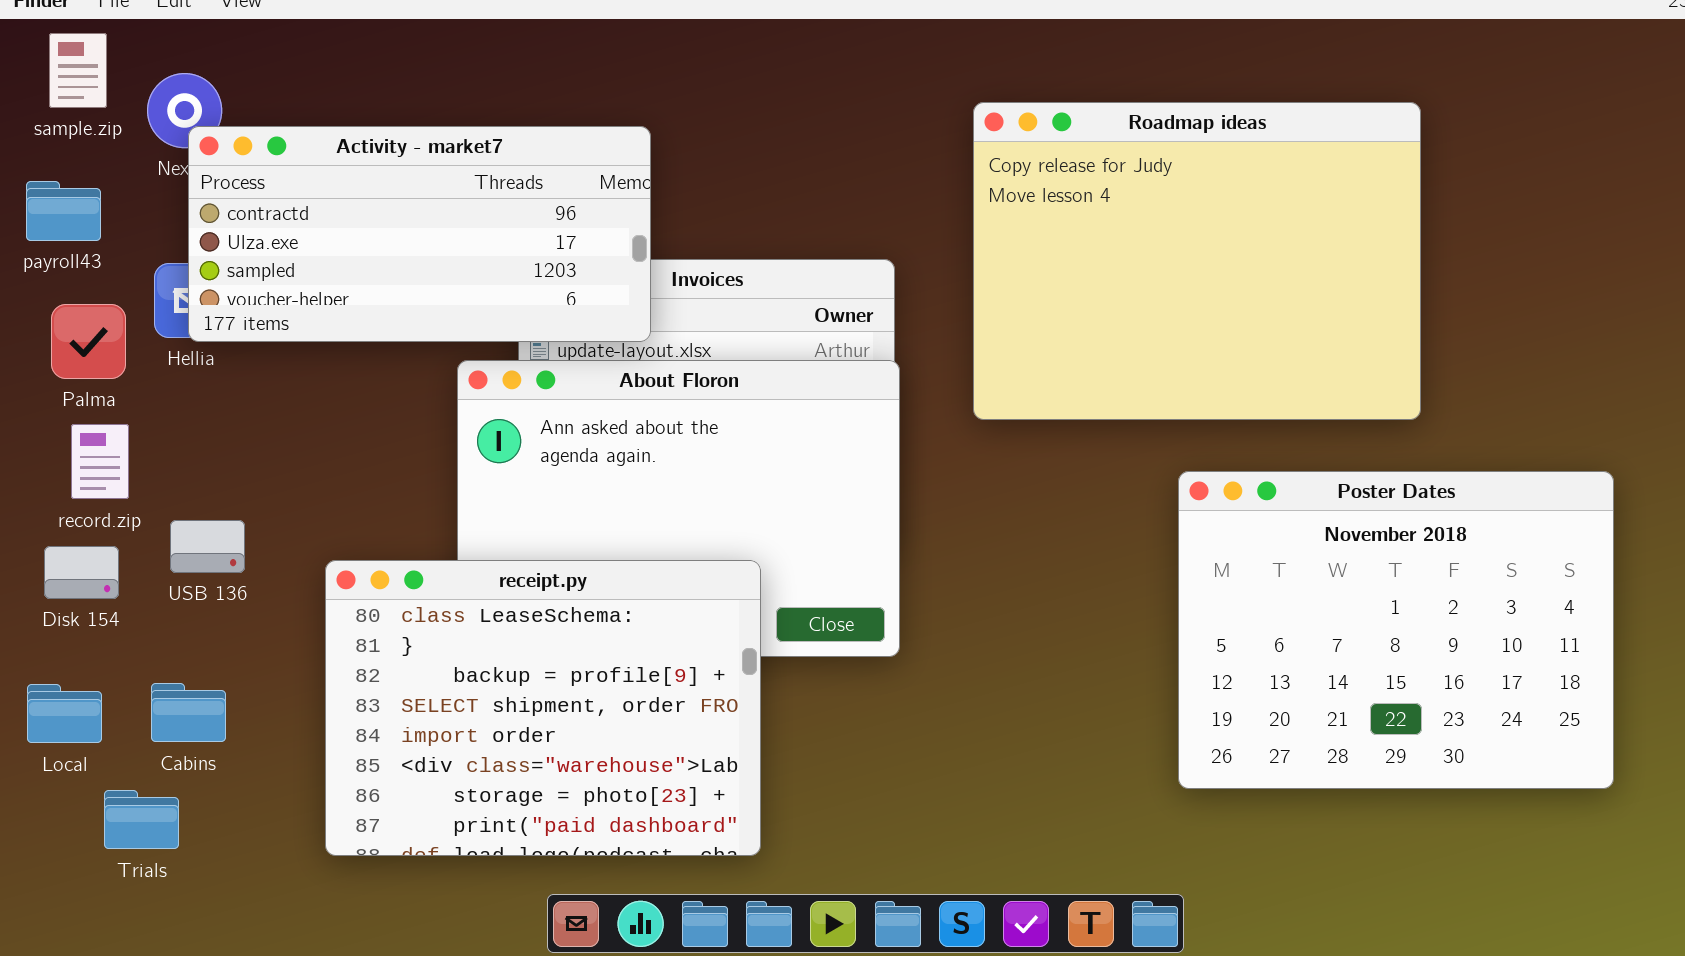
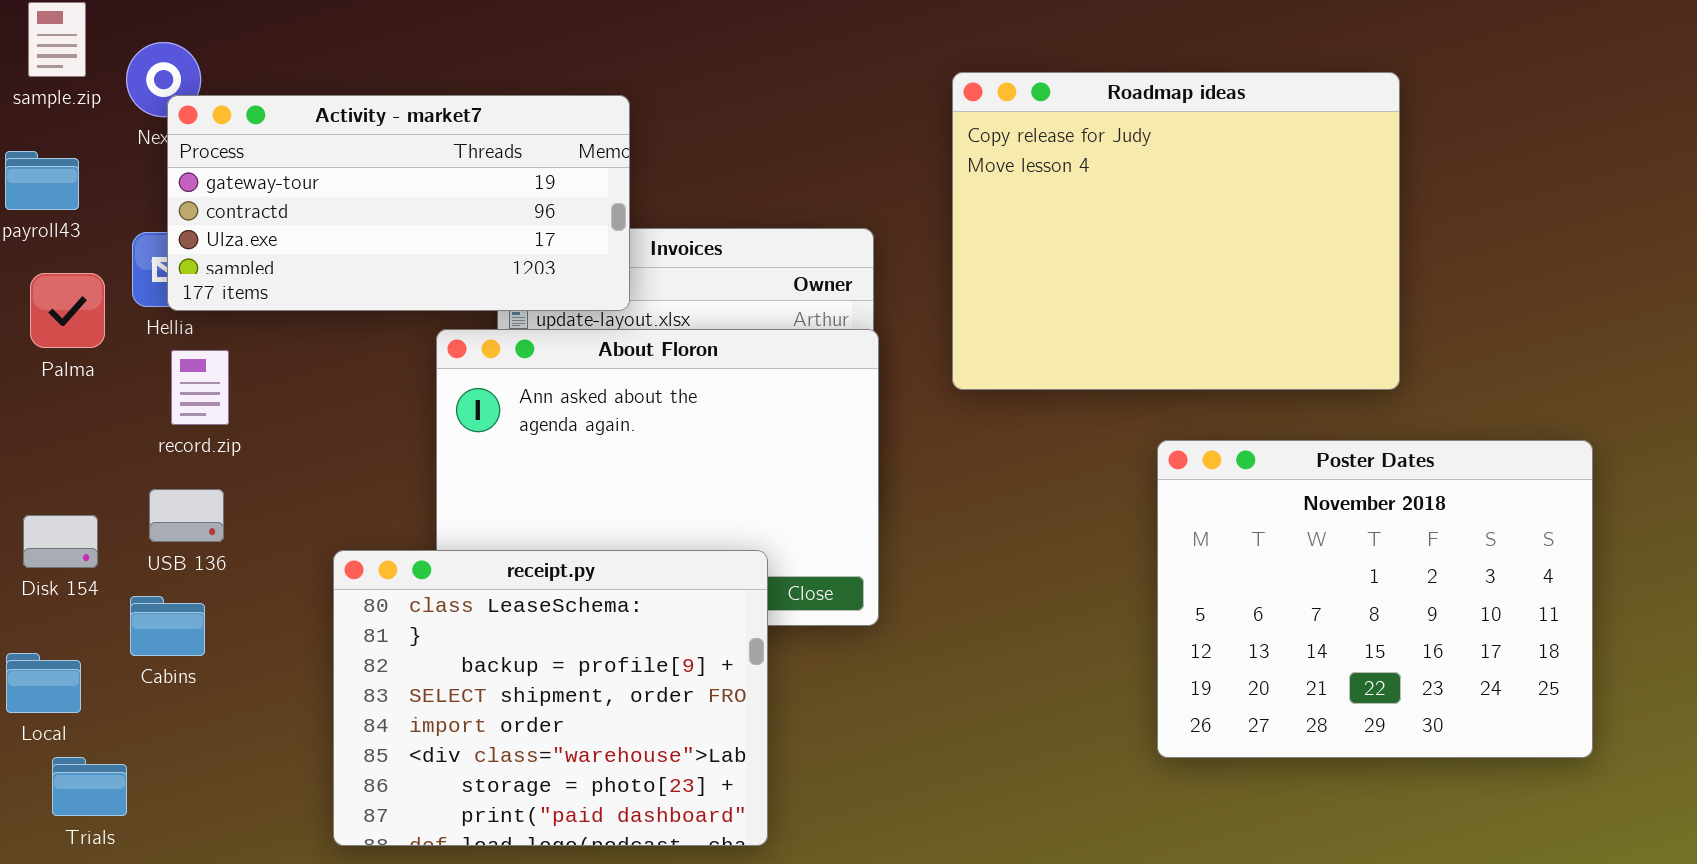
Activity - market7: [188,126,651,342] -> [167,95,630,311], scrolled up 1 row
record.zip: [71,424,129,499] -> [171,350,229,425], moved
receipt.py: [325,560,761,856] -> [333,550,768,846], moved
Cabins: [151,683,226,742] -> [130,596,205,656], moved
Trials: [104,790,179,849] -> [52,757,127,816], moved

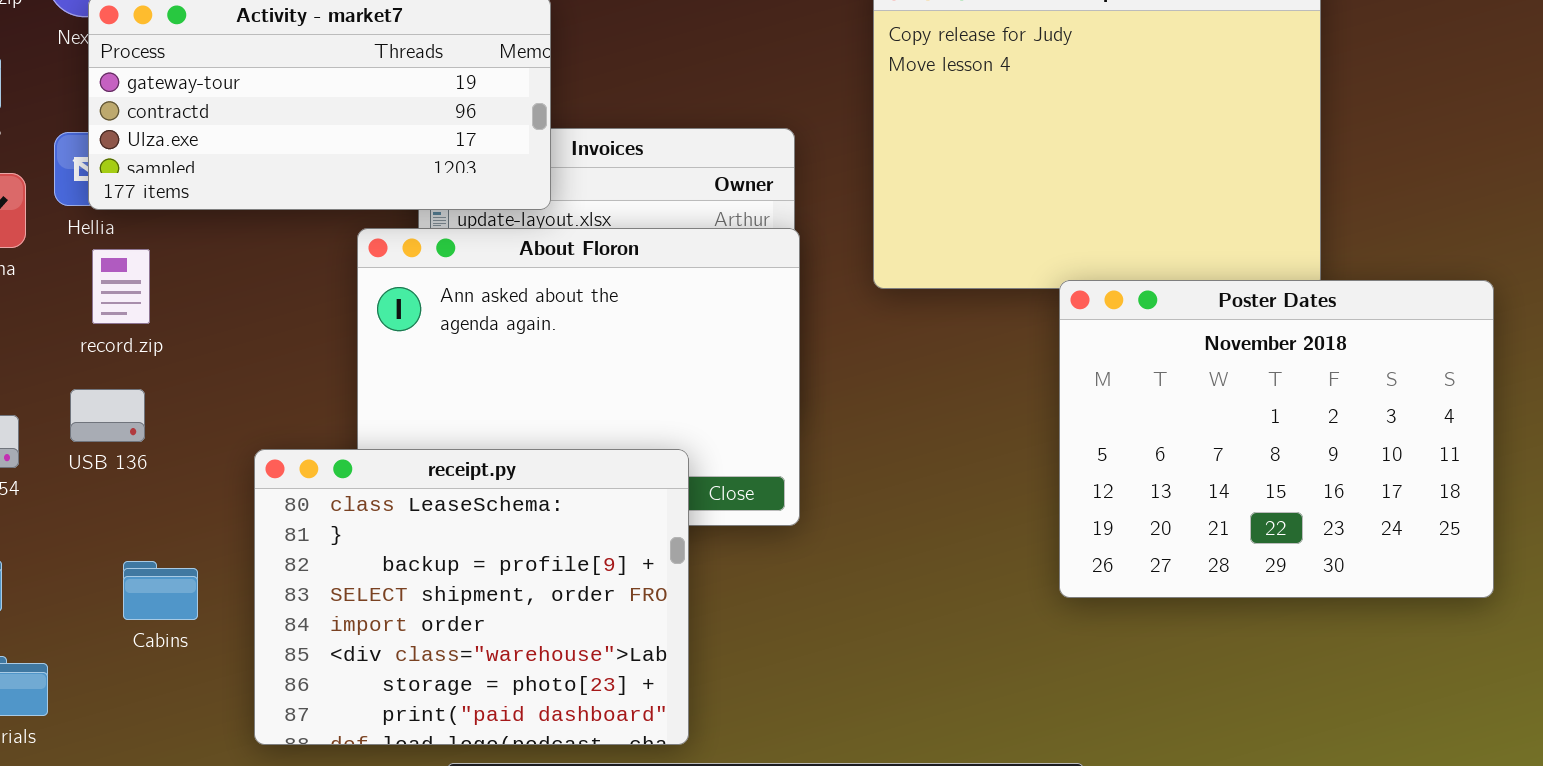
Poster Dates: [1157,440,1593,758] -> [1059,280,1494,598], moved
Cabins: [130,596,205,656] -> [123,561,198,620], moved

